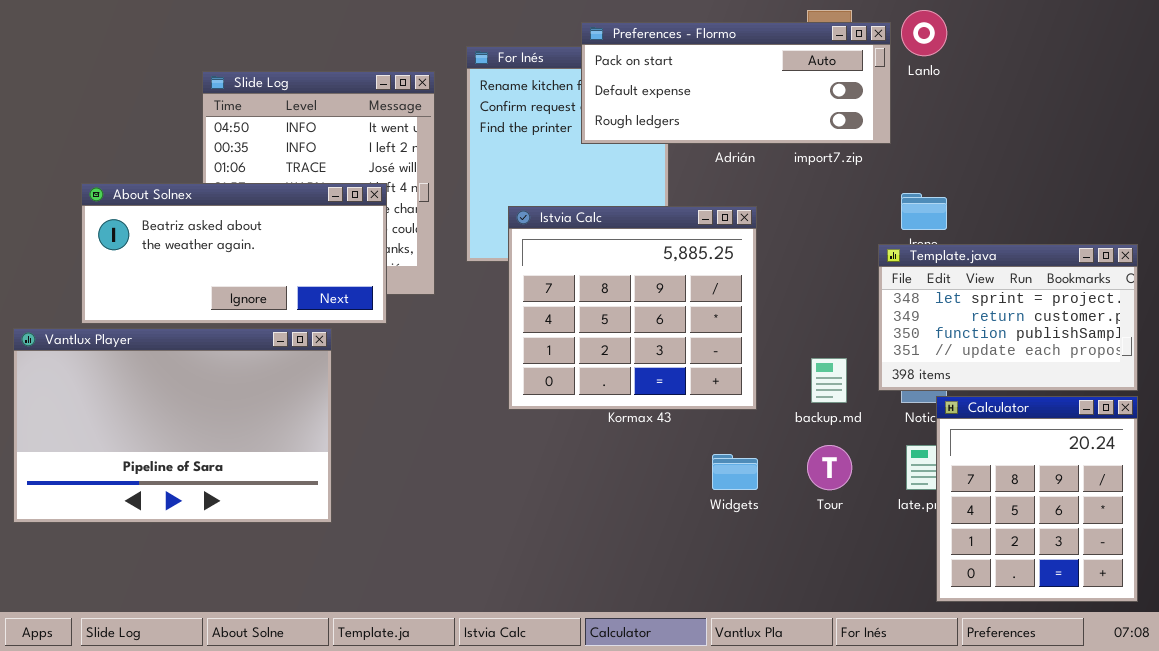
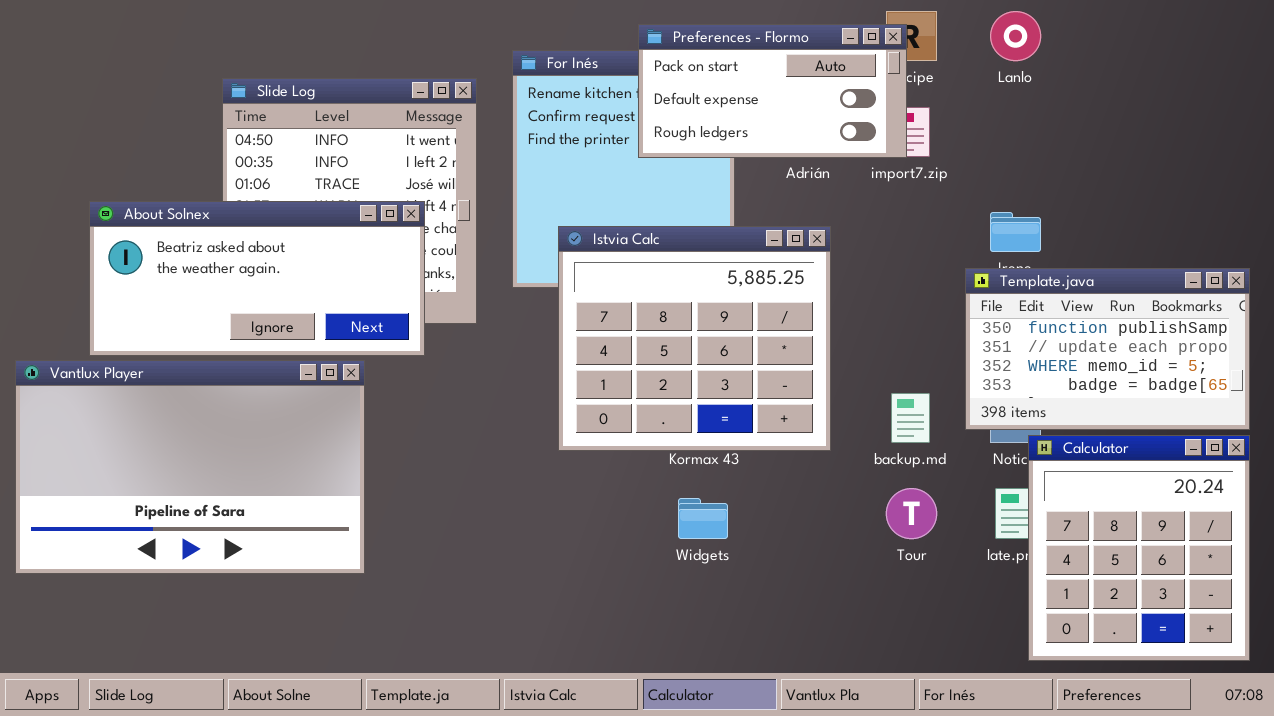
Preferences - Flormo: [581,22,891,144] -> [638,24,907,158], resized
Template.java: [878,244,1138,391] -> [965,268,1250,430], scrolled down 2 rows
Widgets: [712,454,758,490] -> [678,498,728,539], moved

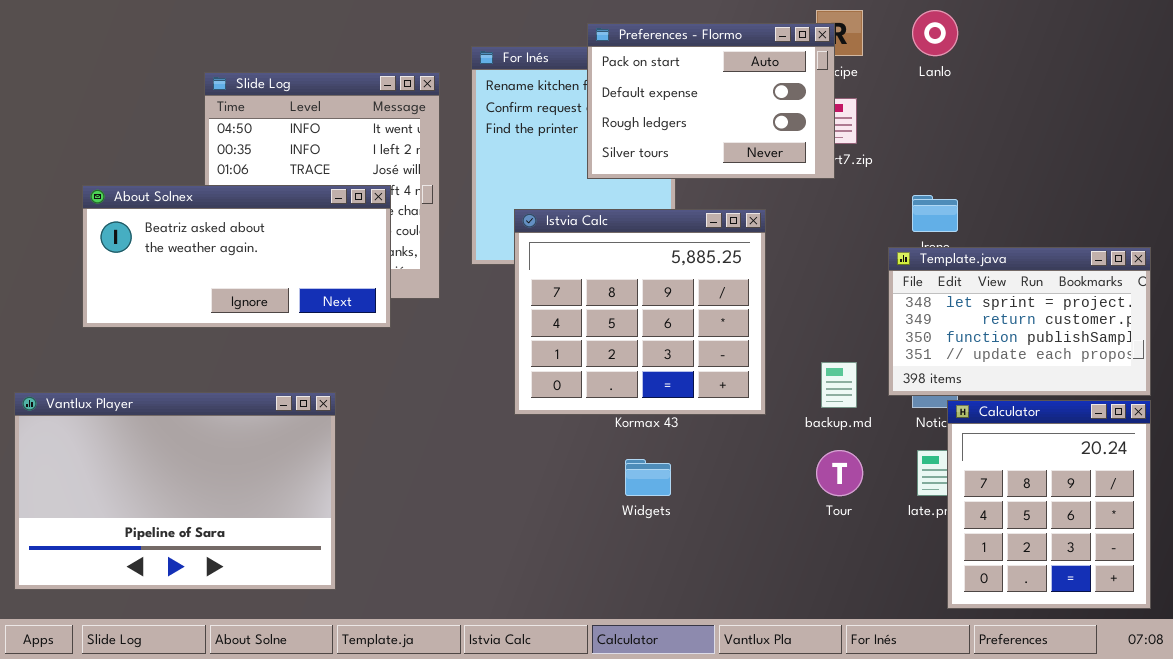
Preferences - Flormo: [638,24,907,158] -> [587,23,835,179], resized
Template.java: [965,268,1250,430] -> [888,247,1151,396], scrolled up 2 rows
Vantlux Player: [15,360,365,574] -> [14,392,336,590], moved

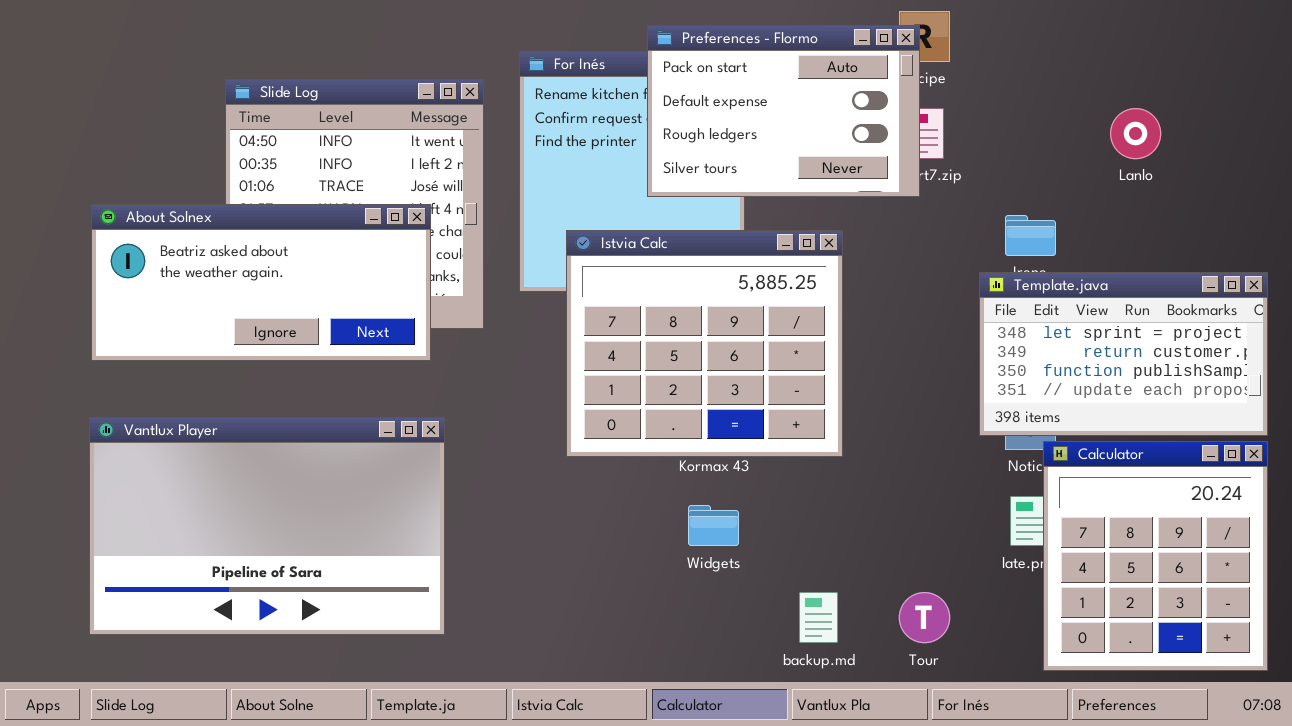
Lanlo: [912,10,958,56] -> [1110,108,1161,159], moved
backup.md: [821,362,857,408] -> [799,592,838,643], moved
Vantlux Player: [14,392,336,590] -> [89,417,445,635], moved
Tour: [816,450,863,496] -> [899,592,950,643], moved

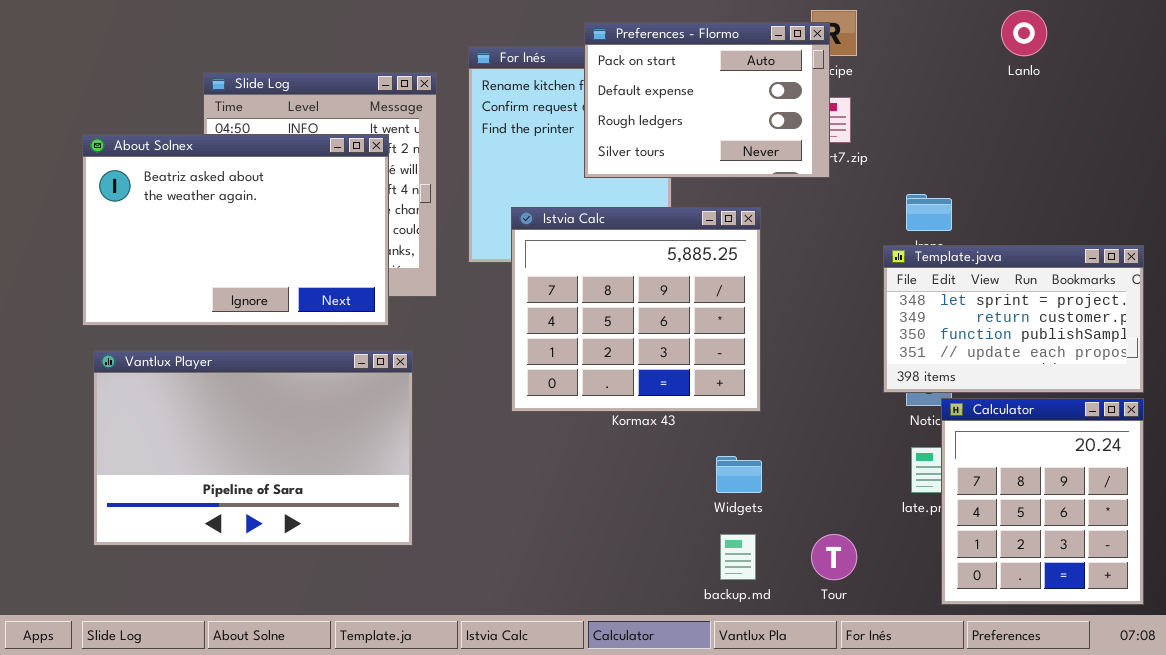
Lanlo: [1110,108,1161,159] -> [1001,10,1047,56], moved
About Solnex: [91,204,431,361] -> [82,134,389,326], resized
Vantlux Player: [89,417,445,635] -> [93,350,413,546], moved
Widgets: [688,505,739,546] -> [716,456,762,493], moved

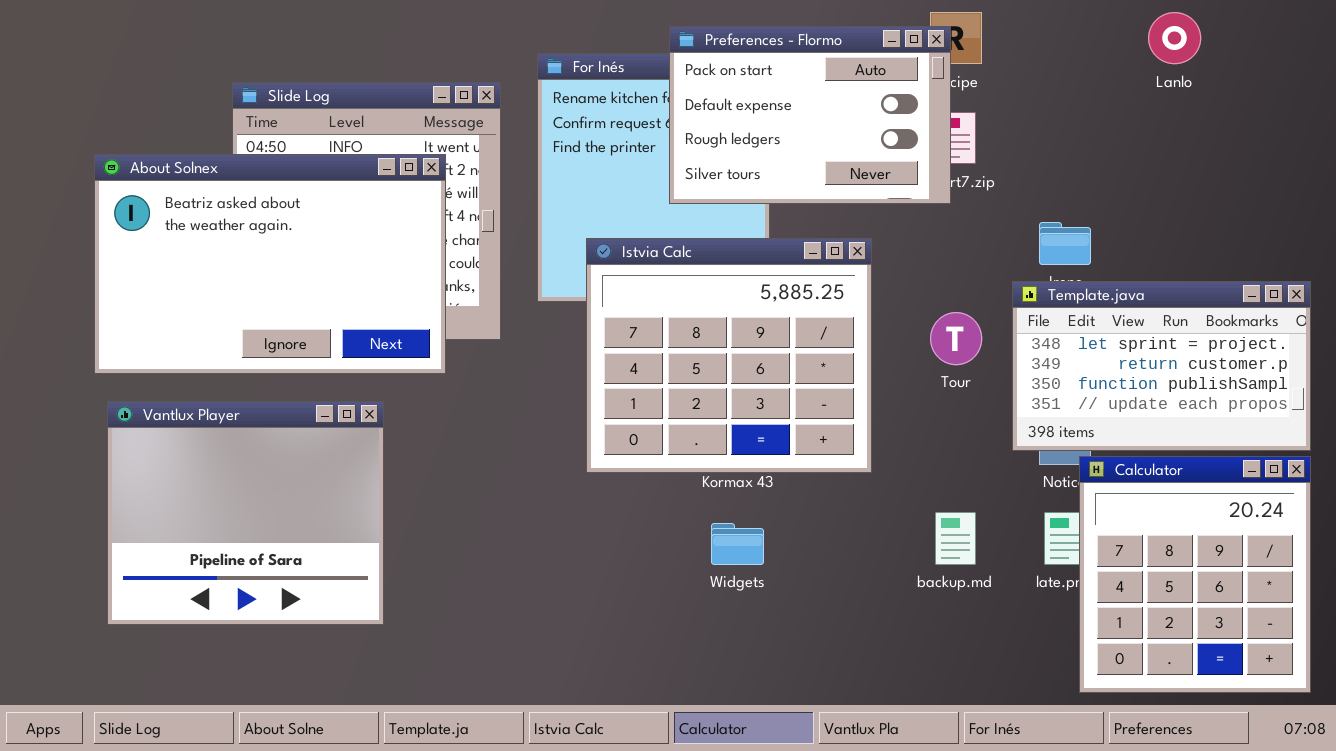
Vantlux Player: [93,350,413,546] -> [107,401,384,625], resized
Widgets: [716,456,762,493] -> [711,523,764,565], moved
backup.md: [720,534,756,580] -> [935,512,976,565], moved
Tour: [811,534,857,580] -> [930,312,982,365], moved

